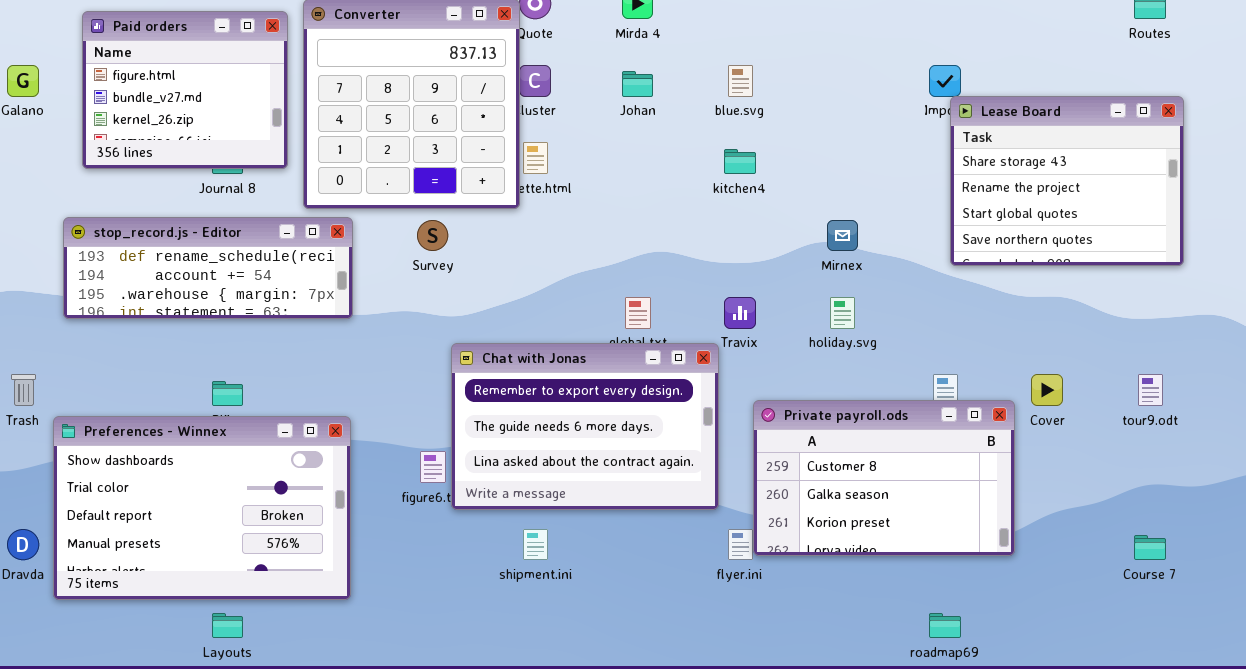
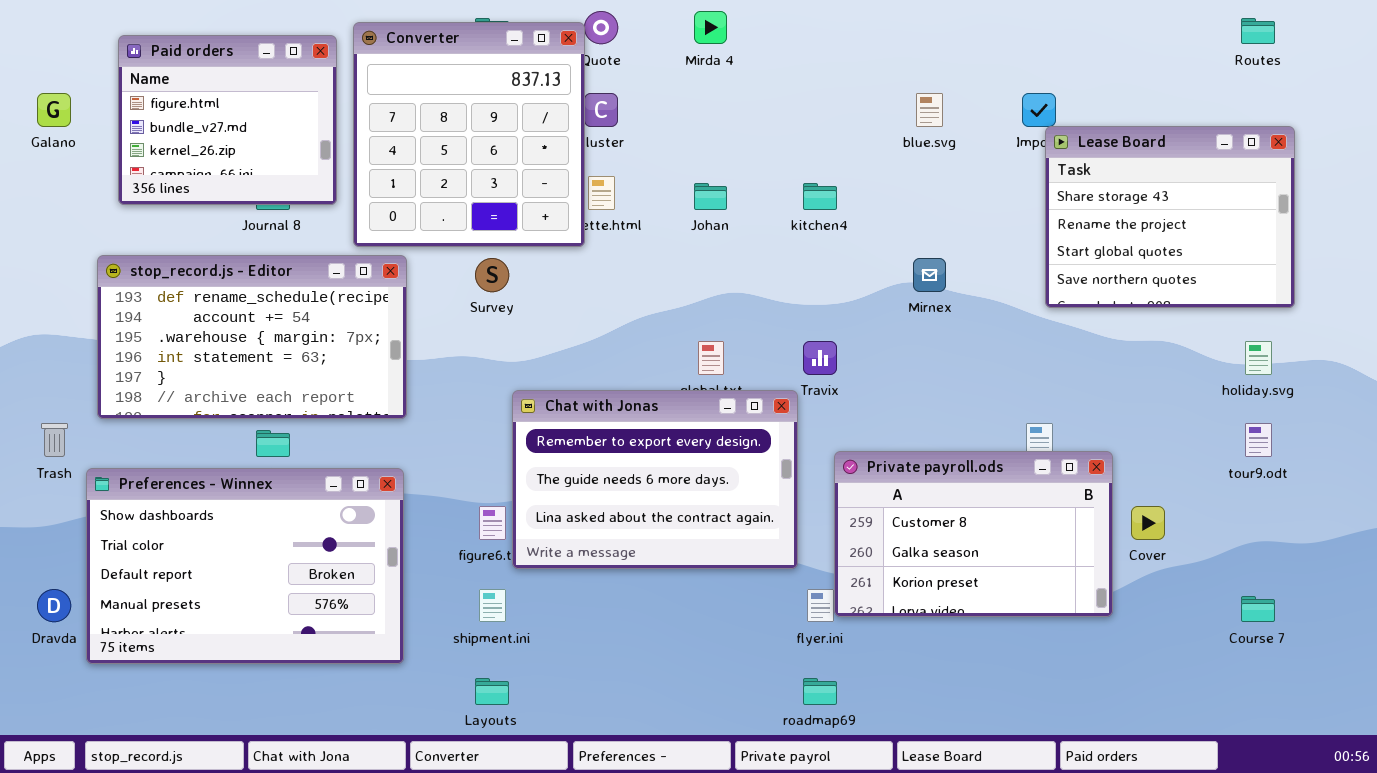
blue.svg: [728,65,753,97] -> [916,93,943,127], moved
Johan: [622,71,653,97] -> [694,183,727,210], moved
stop_record.js - Editor: [63,217,353,319] -> [97,255,407,419], resized
holiday.svg: [830,297,855,329] -> [1245,341,1272,375], moved
Cover: [1031,374,1063,406] -> [1131,506,1165,540], moved
shipment.ini: [523,529,548,560] -> [479,589,506,622], moved
Layouts: [212,613,243,638] -> [475,678,509,705], moved
roadmap69: [929,613,961,638] -> [803,678,837,705], moved

